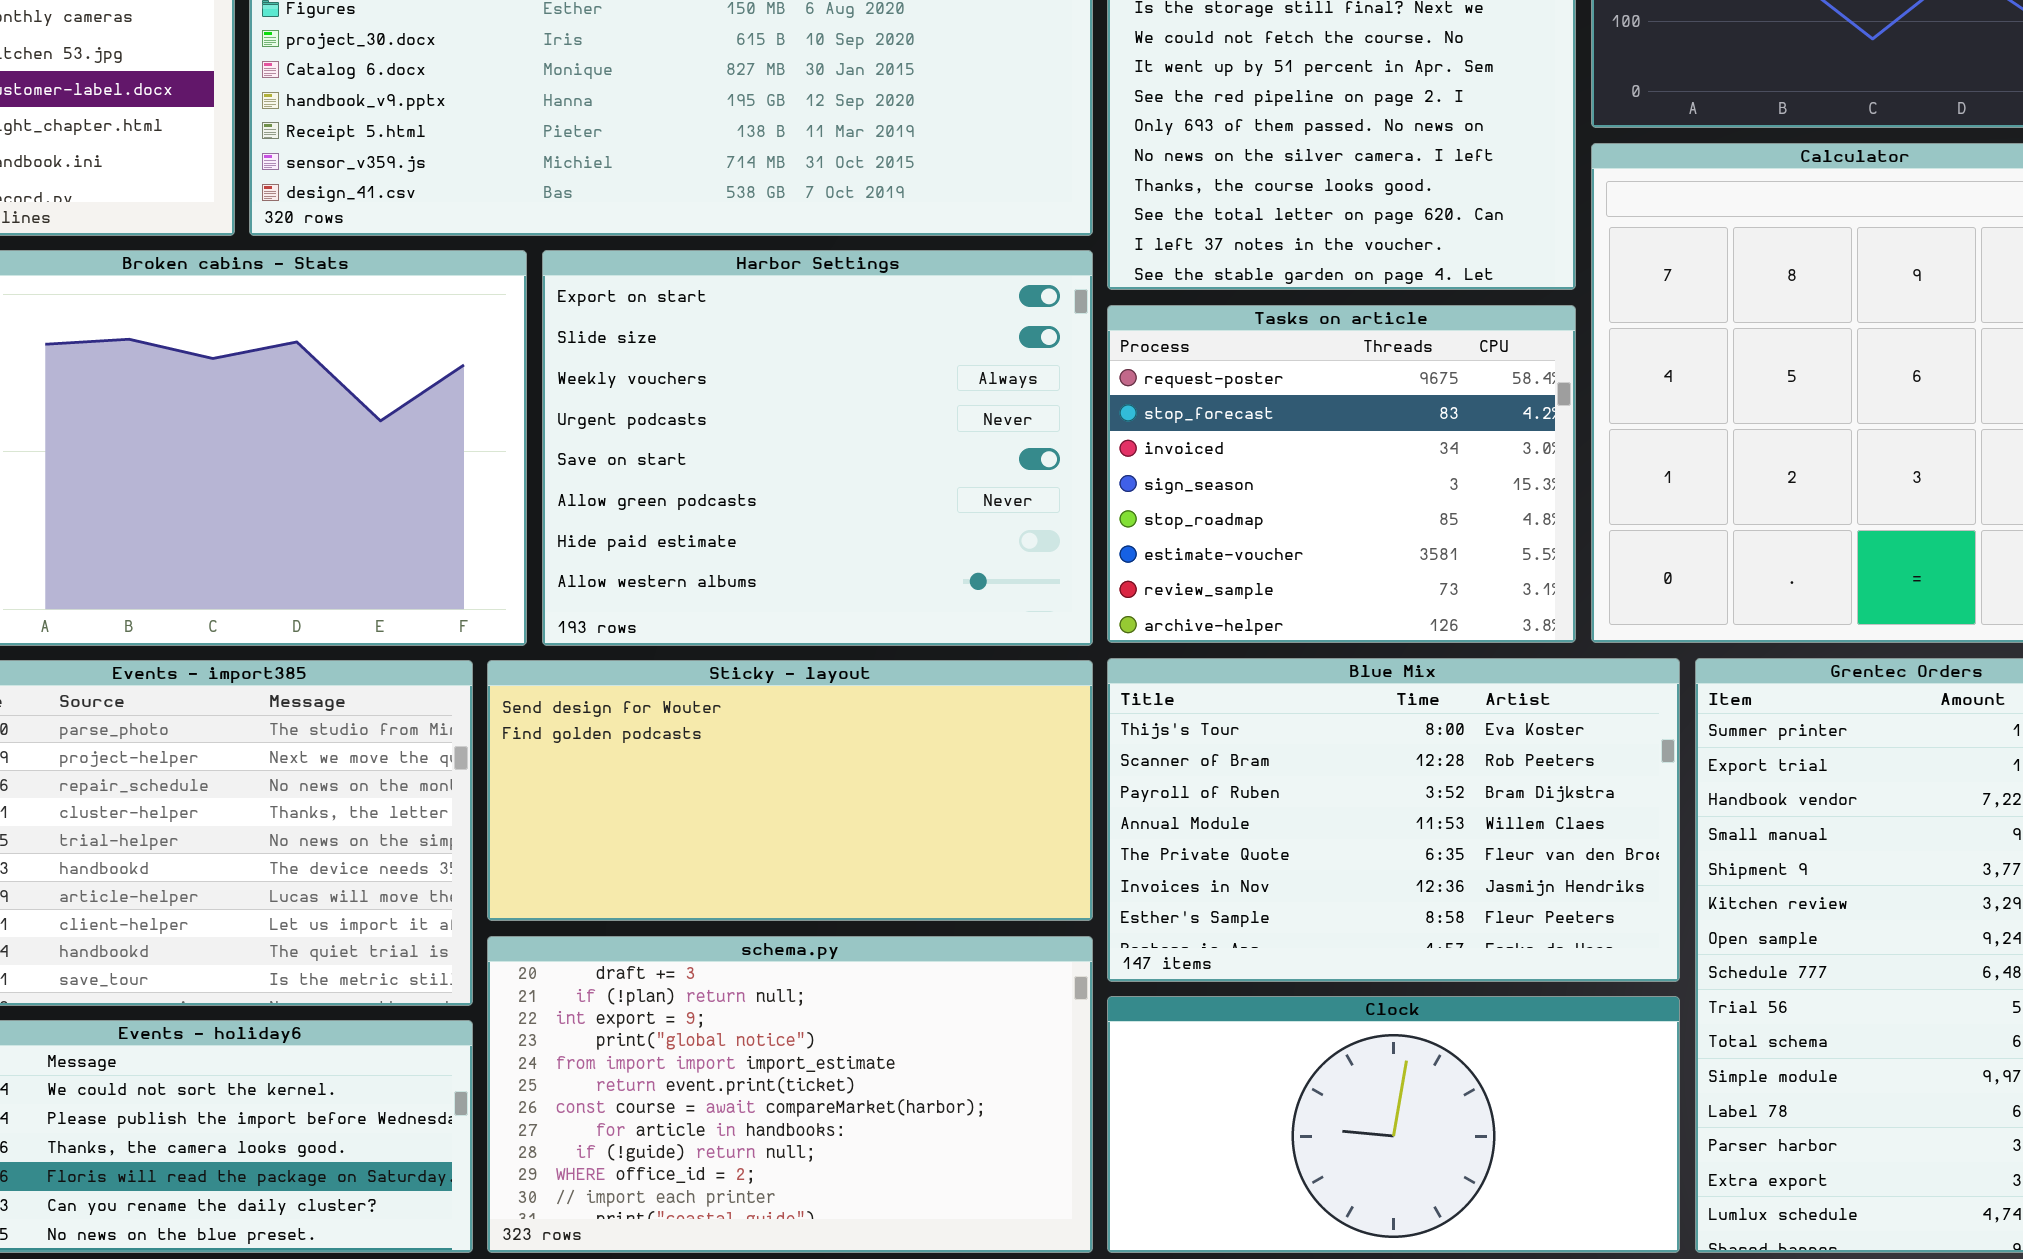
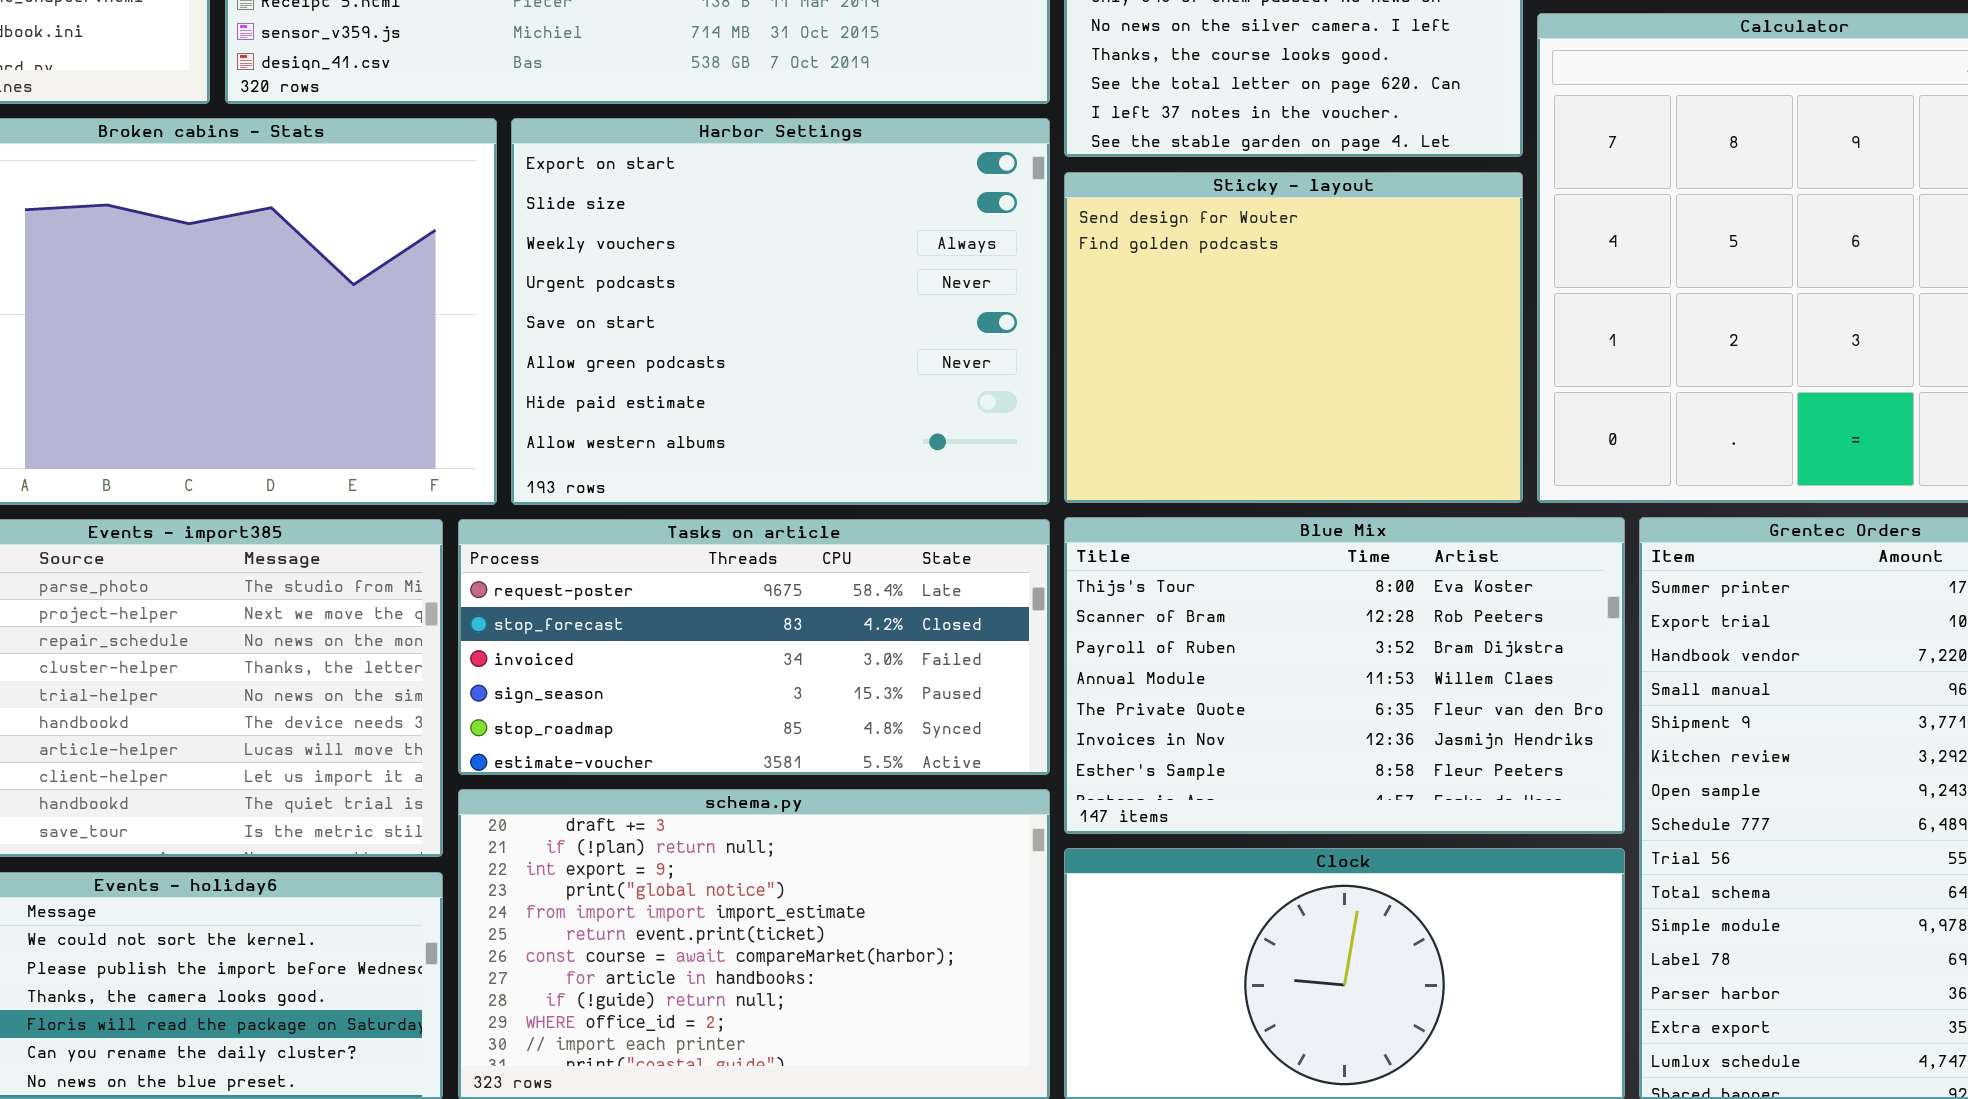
Tasks on article: [1107,305,1576,643] -> [458,519,1050,775], moved, resized
Sticky - layout: [487,660,1093,921] -> [1064,172,1523,503], moved, resized

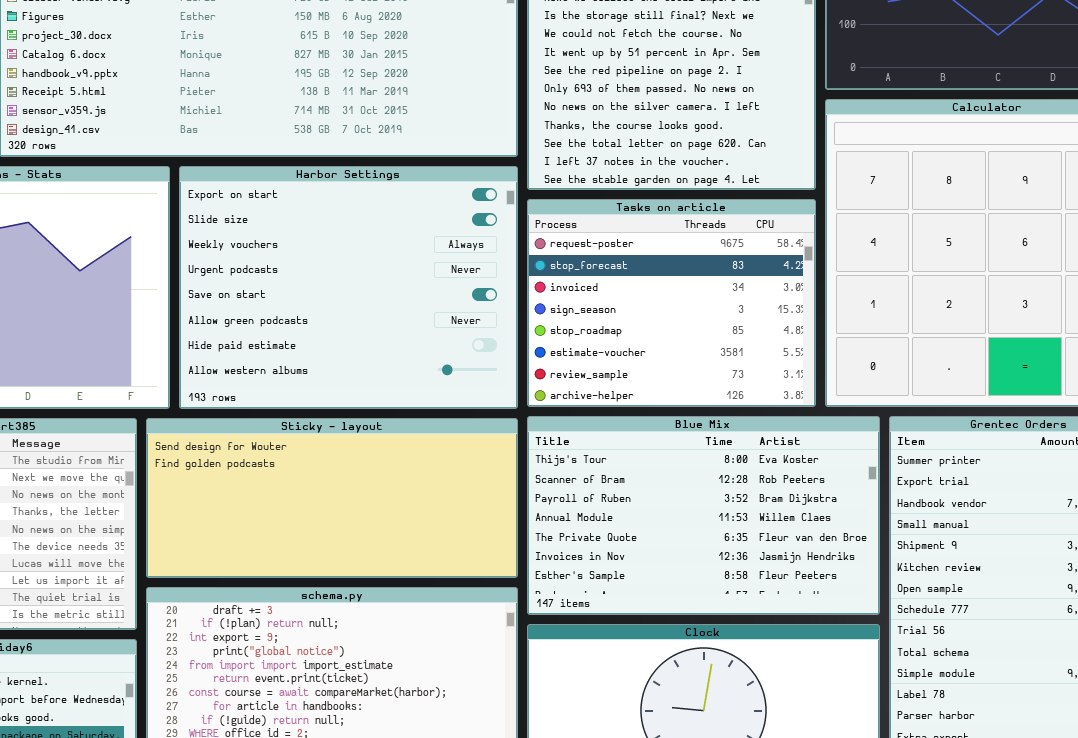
Sticky - layout: [1064,172,1523,503] -> [146,418,518,578], moved, resized
Tasks on article: [458,519,1050,775] -> [527,199,816,407], moved, resized

